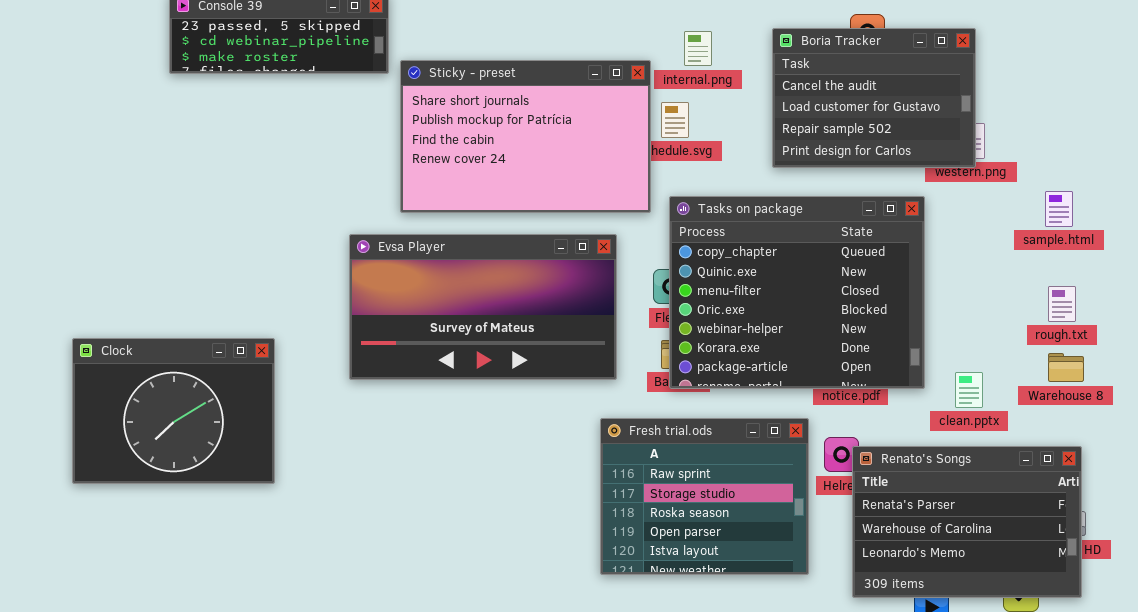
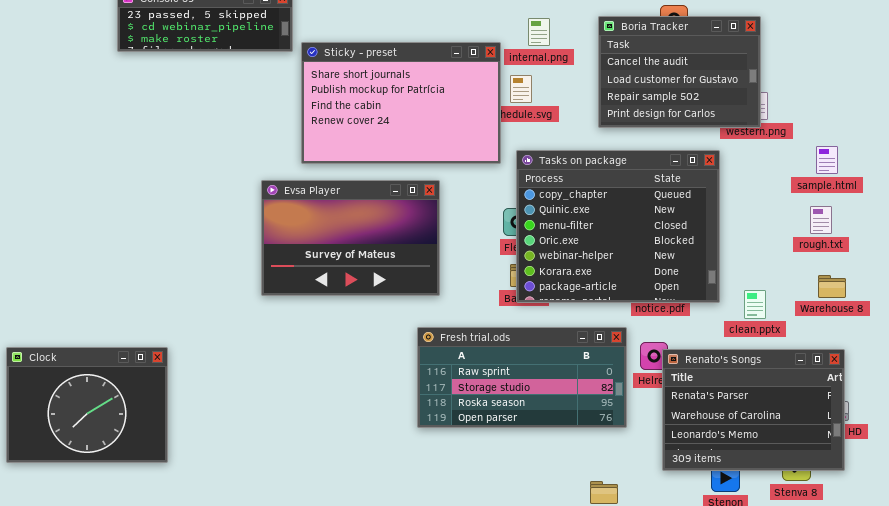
Evsa Player: [349,234,617,380] -> [261,180,440,296], resized
rough.txt: [1048,286,1076,322] -> [810,206,832,234], moved
Clock: [72,338,275,484] -> [6,347,168,463], moved
Fresh trial.ods: [600,418,809,575] -> [417,327,627,428], resized

